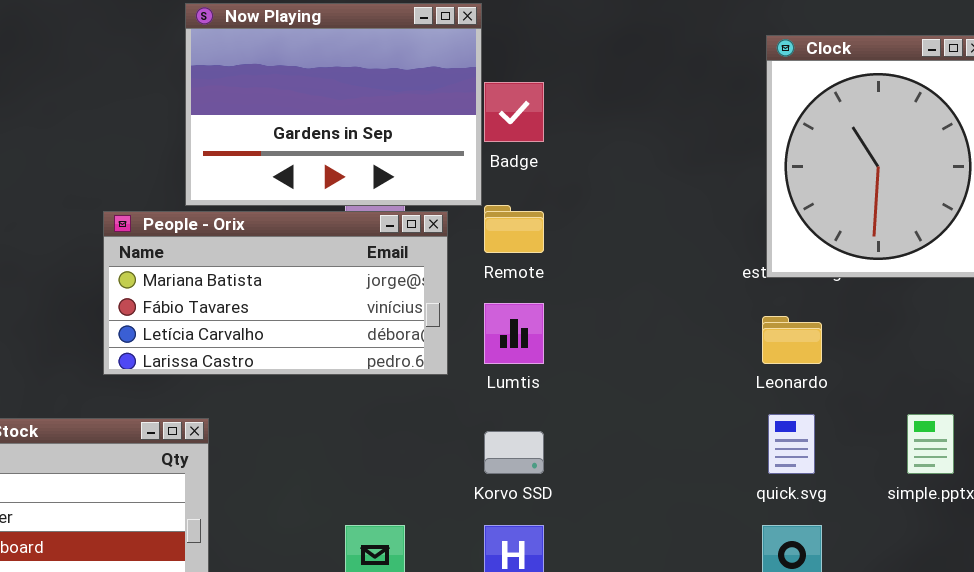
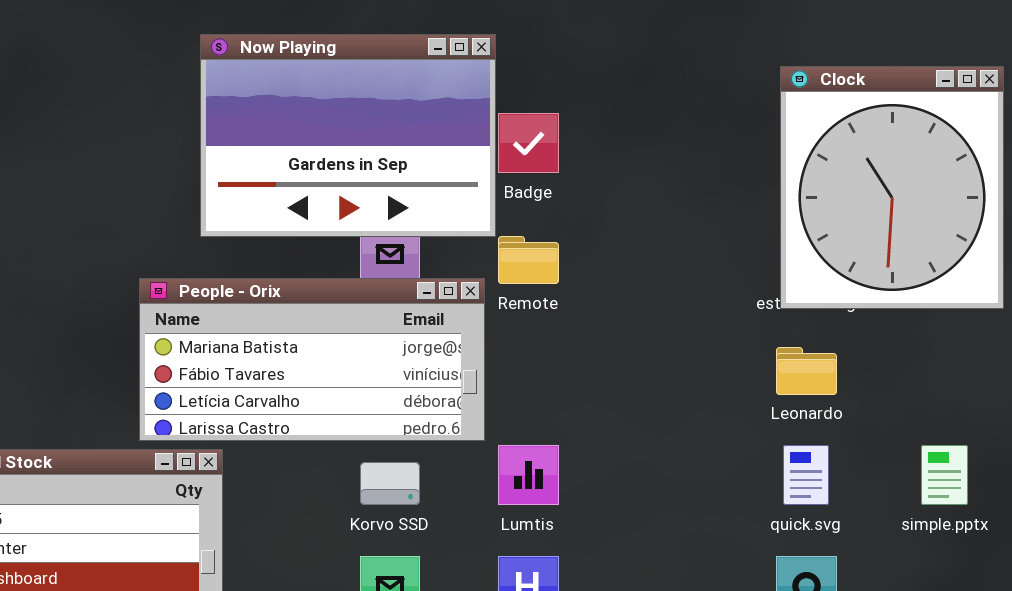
People - Orix: [103,211,448,375] -> [139,278,485,441], moved
Lumtis: [484,303,544,364] -> [498,445,559,505], moved
Korvo SSD: [484,431,544,474] -> [360,462,420,505], moved

